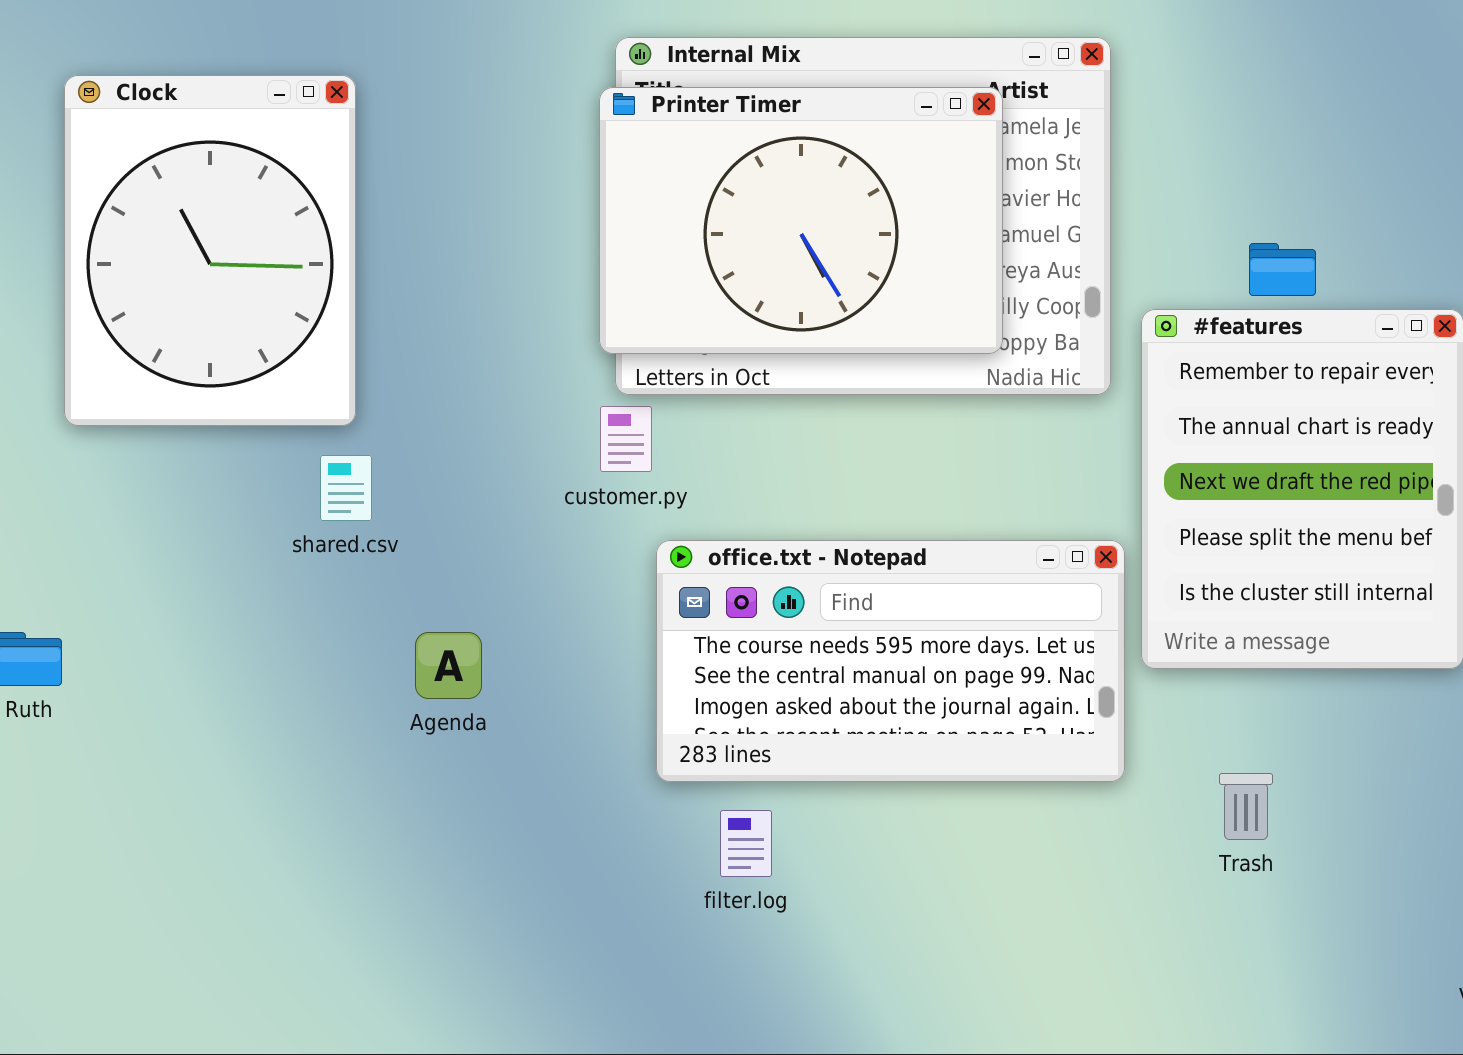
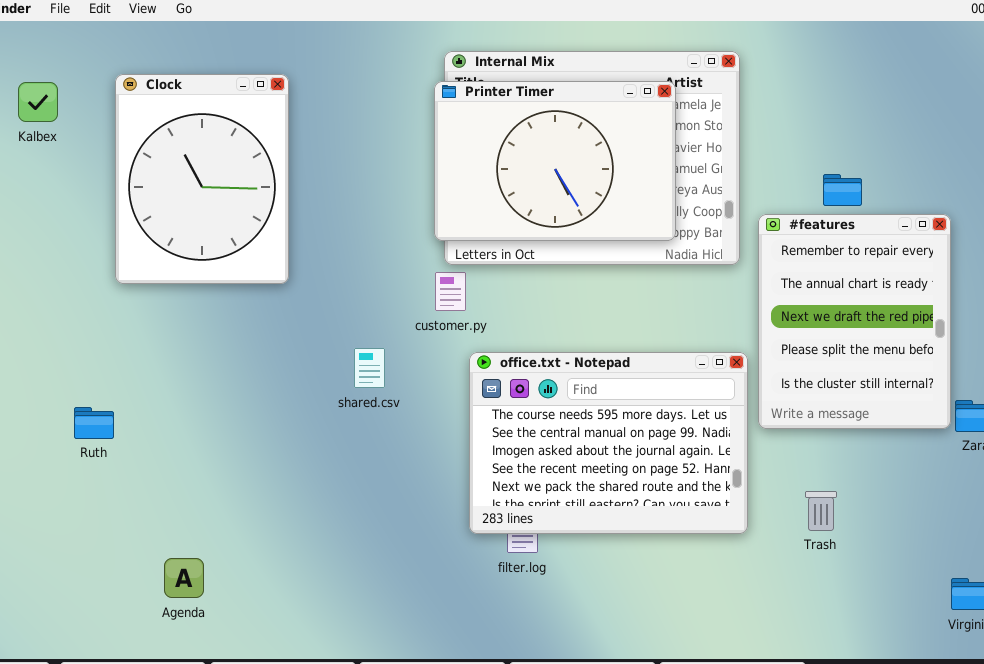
shared.csv: [320,455,372,521] -> [354,348,385,388], moved
office.txt - Notepad: [656,540,1125,782] -> [469,352,748,534], resized
Agenda: [415,632,482,699] -> [164,558,204,598], moved

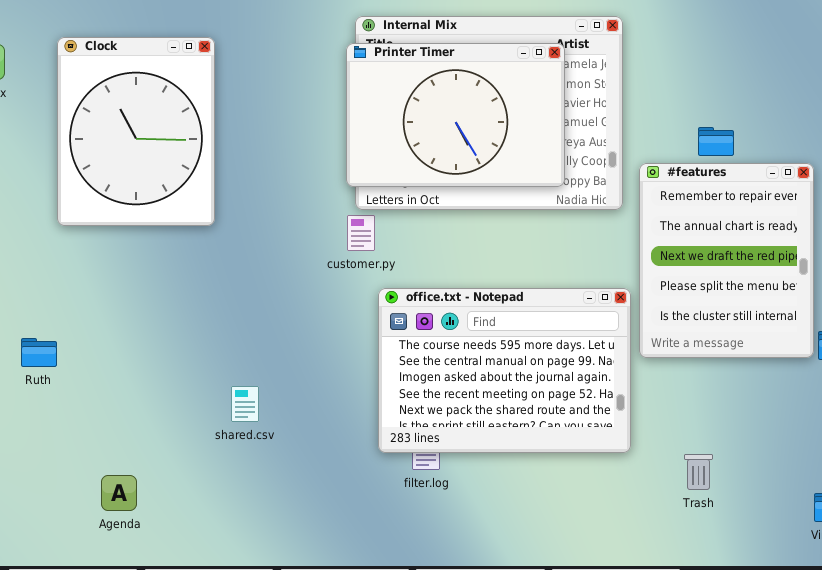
shared.csv: [354,348,385,388] -> [231,386,259,422], moved
Trash: [805,491,837,531] -> [684,454,713,490], moved

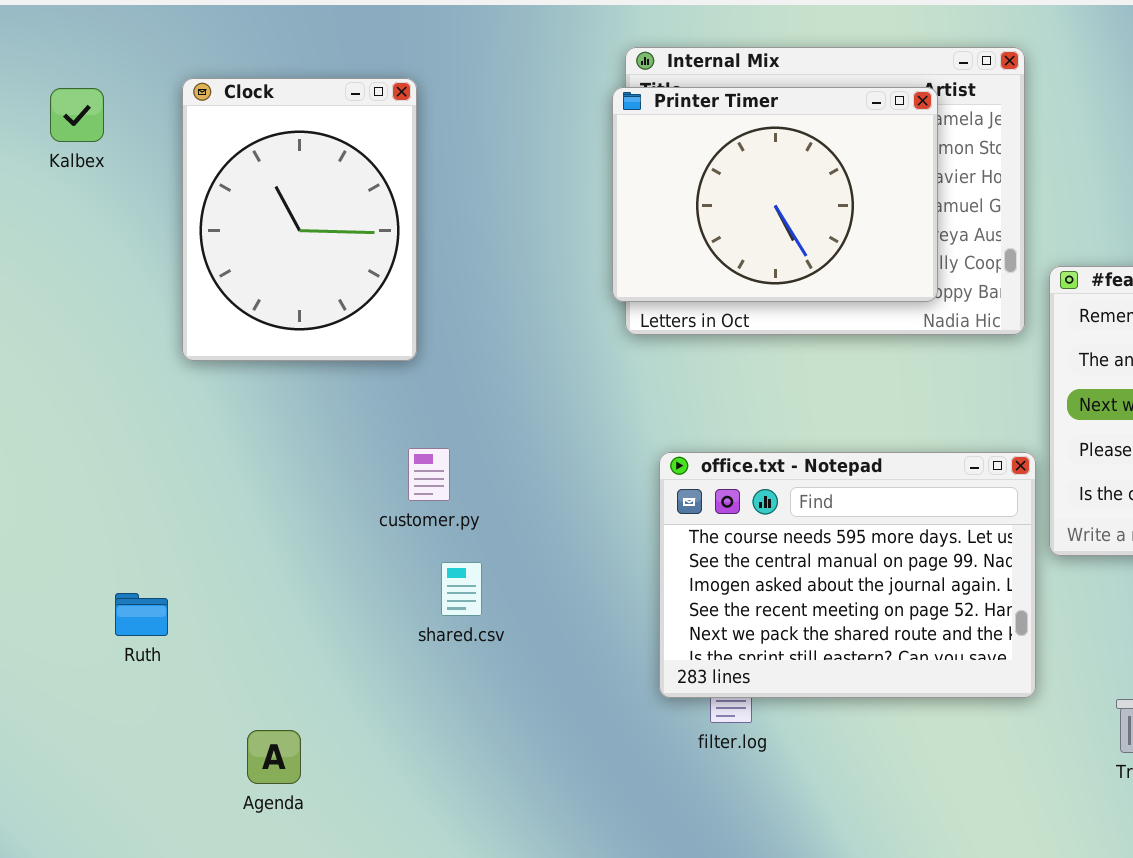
customer.py: [347,215,375,251] -> [408,448,450,501], moved
Ruth: [21,338,57,367] -> [115,593,168,636], moved
shared.csv: [231,386,259,422] -> [441,562,482,616], moved

